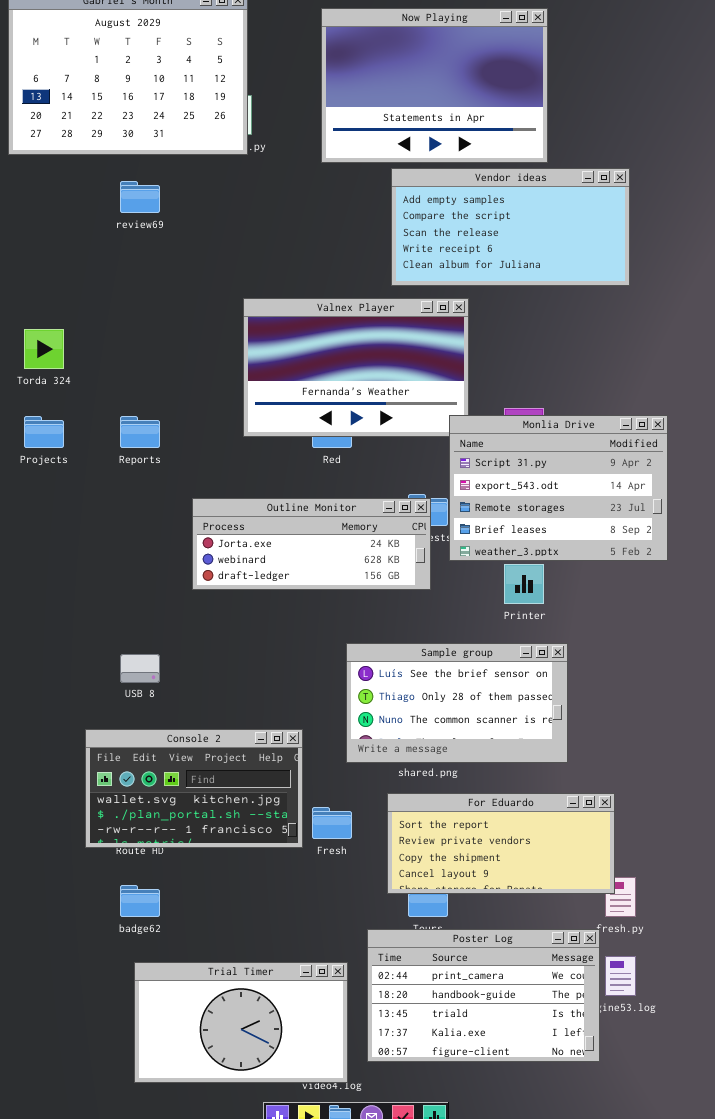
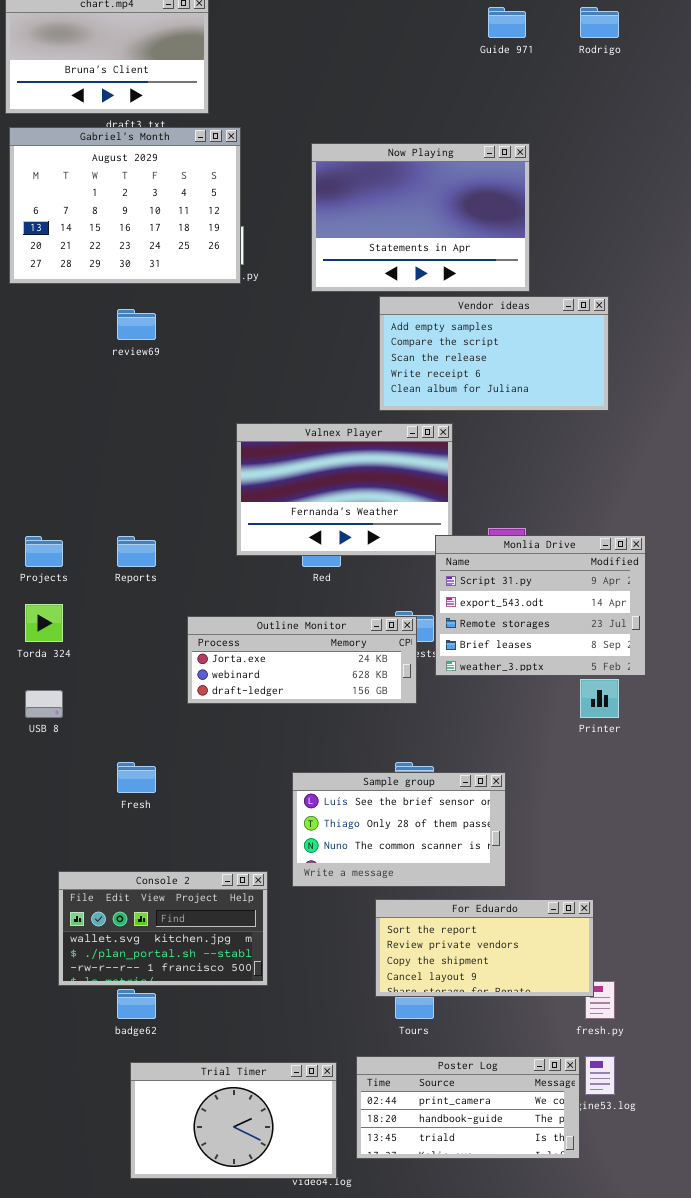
Torda 324: [24,329,64,369] -> [25,604,63,642], moved
Printer: [504,564,544,604] -> [580,679,619,718], moved
Sample group: [346,643,568,763] -> [292,772,506,887], moved
USB 8: [120,654,160,683] -> [25,690,63,718], moved
Console 2: [85,729,303,848] -> [58,871,268,986], moved
Fresh: [312,807,352,839] -> [117,762,156,793], moved
Poster Log: [367,929,600,1062] -> [356,1056,580,1159], resized

